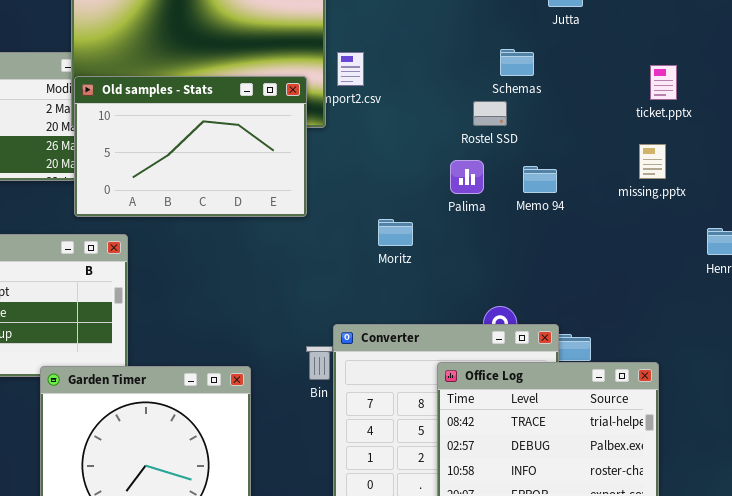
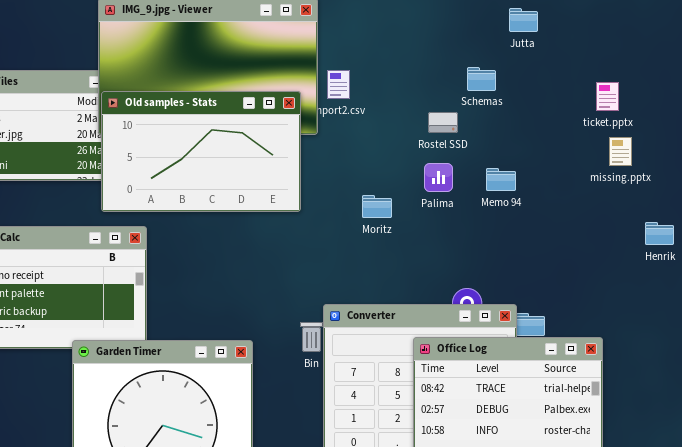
Rostel SSD: [473,101,507,126] -> [428,112,458,133], moved
missing.pptx: [639,144,666,179] -> [609,137,632,166], moved
Moritz: [378,219,413,246] -> [362,195,392,218], moved

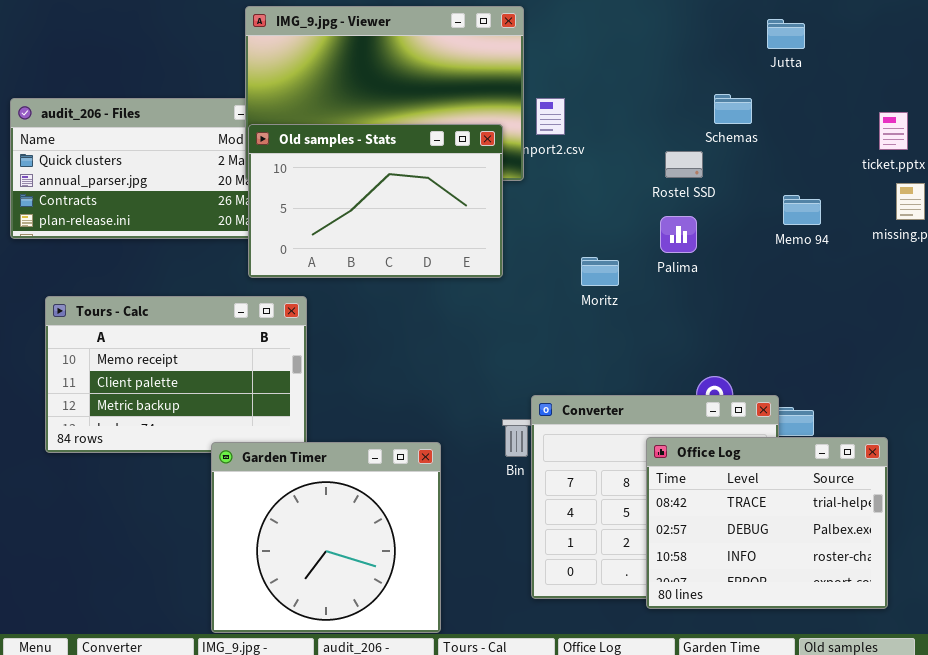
Memo 94: [486,168,516,191] -> [783,195,821,225], moved

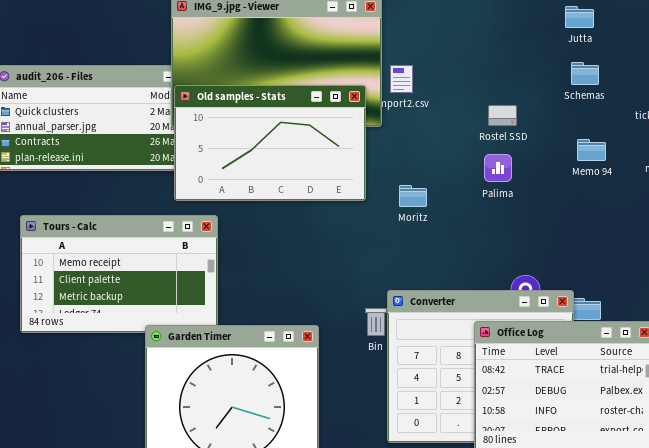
Schemas: [714,94,752,124] -> [571,62,599,85], moved
Moritz: [581,257,619,286] -> [399,185,427,207], moved

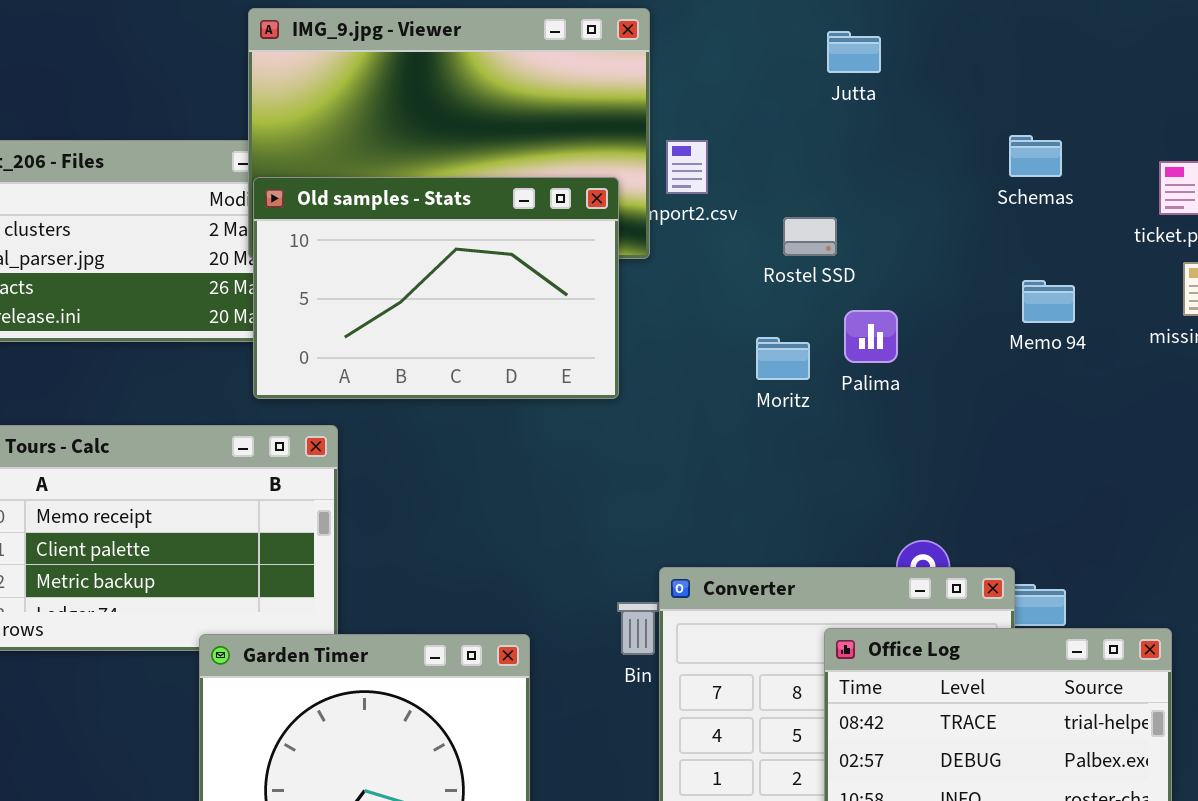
Jutta: [565,6,594,28] -> [827,31,881,73], moved
Rostel SSD: [488,105,517,126] -> [783,217,837,256], moved
Moritz: [399,185,427,207] -> [756,337,810,380], moved

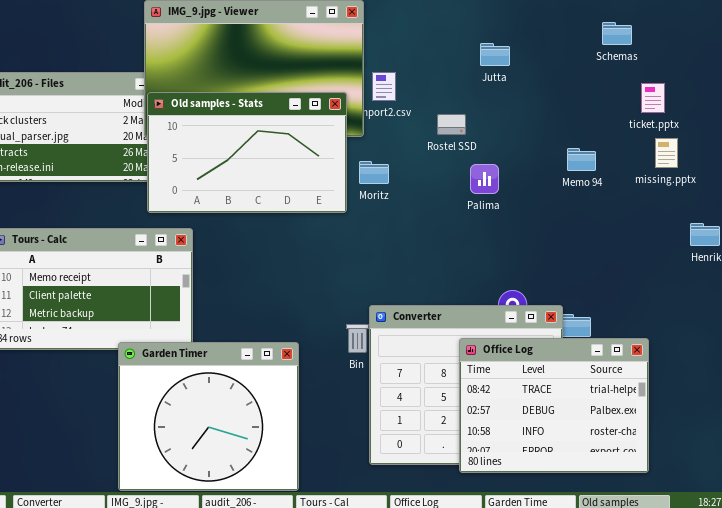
Jutta: [827,31,881,73] -> [480,43,510,66], moved
Schemas: [1009,135,1062,177] -> [602,22,632,45], moved
Moritz: [756,337,810,380] -> [359,161,389,184], moved

